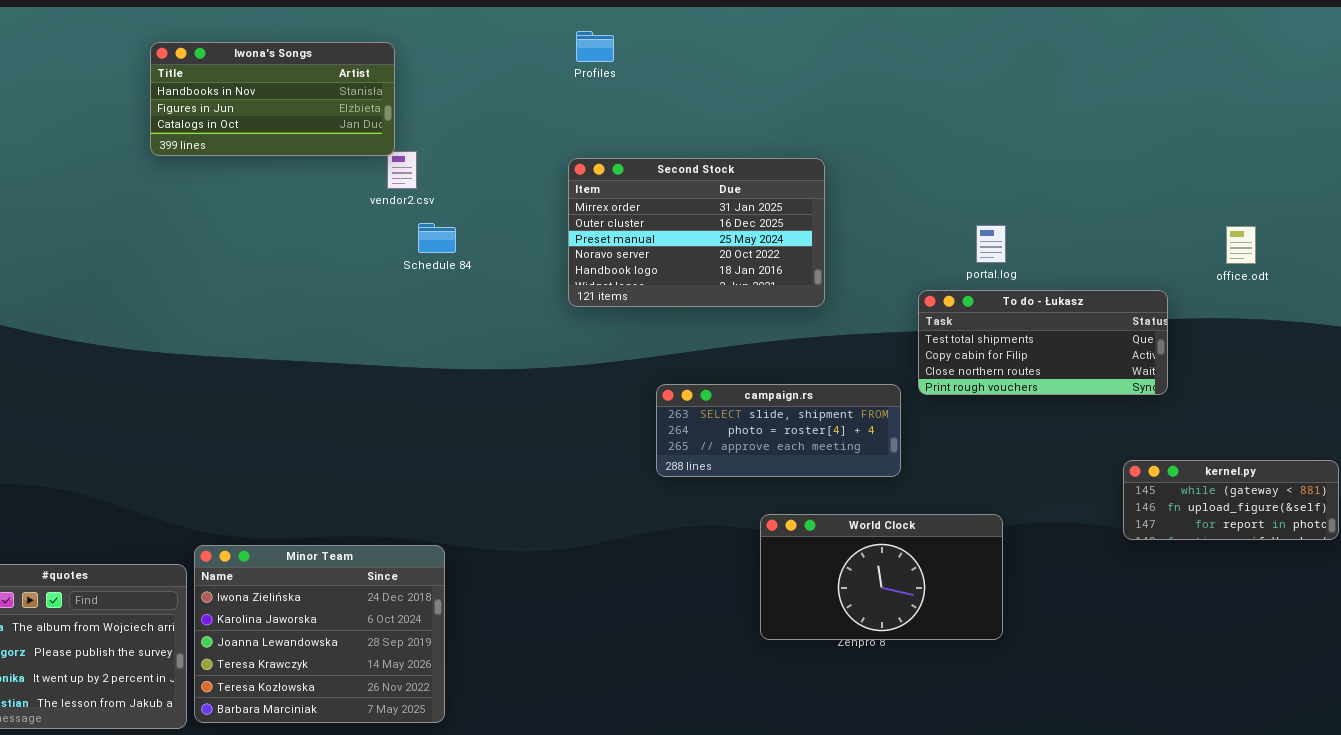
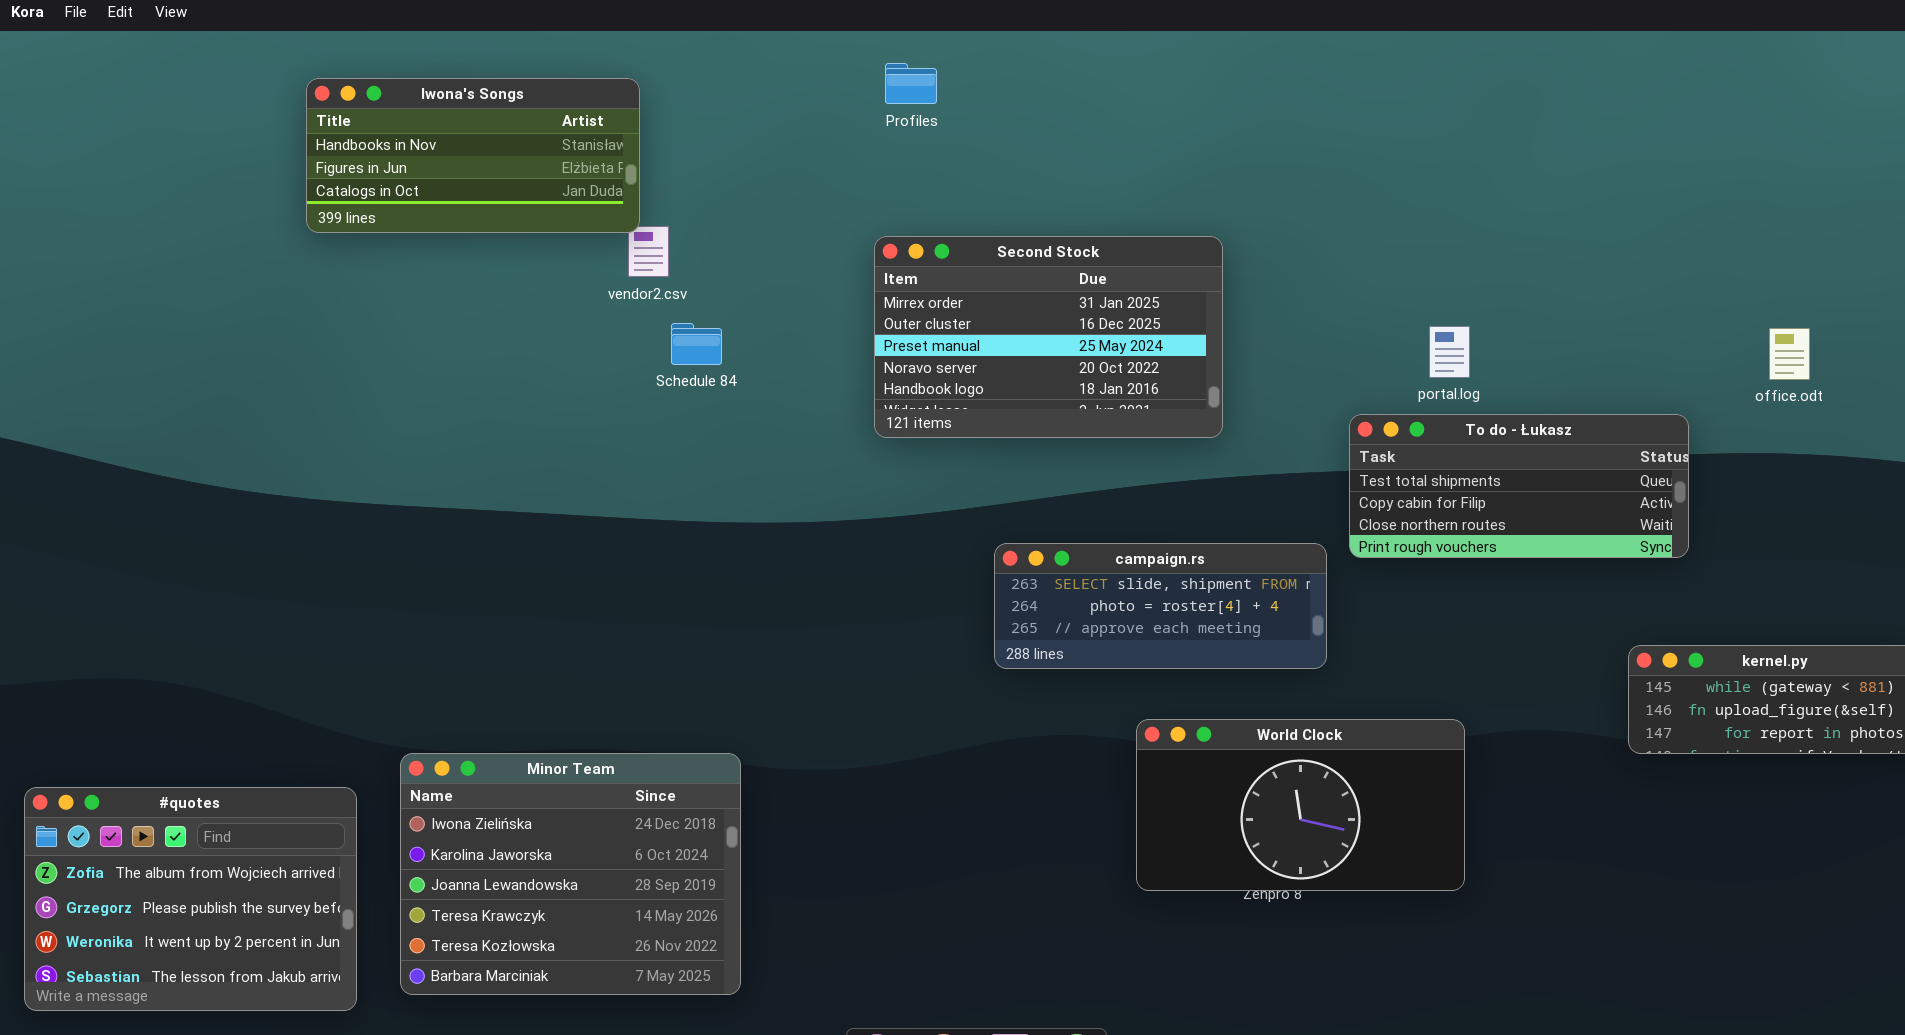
Minor Team: [194,545,445,723] -> [400,753,741,995], moved

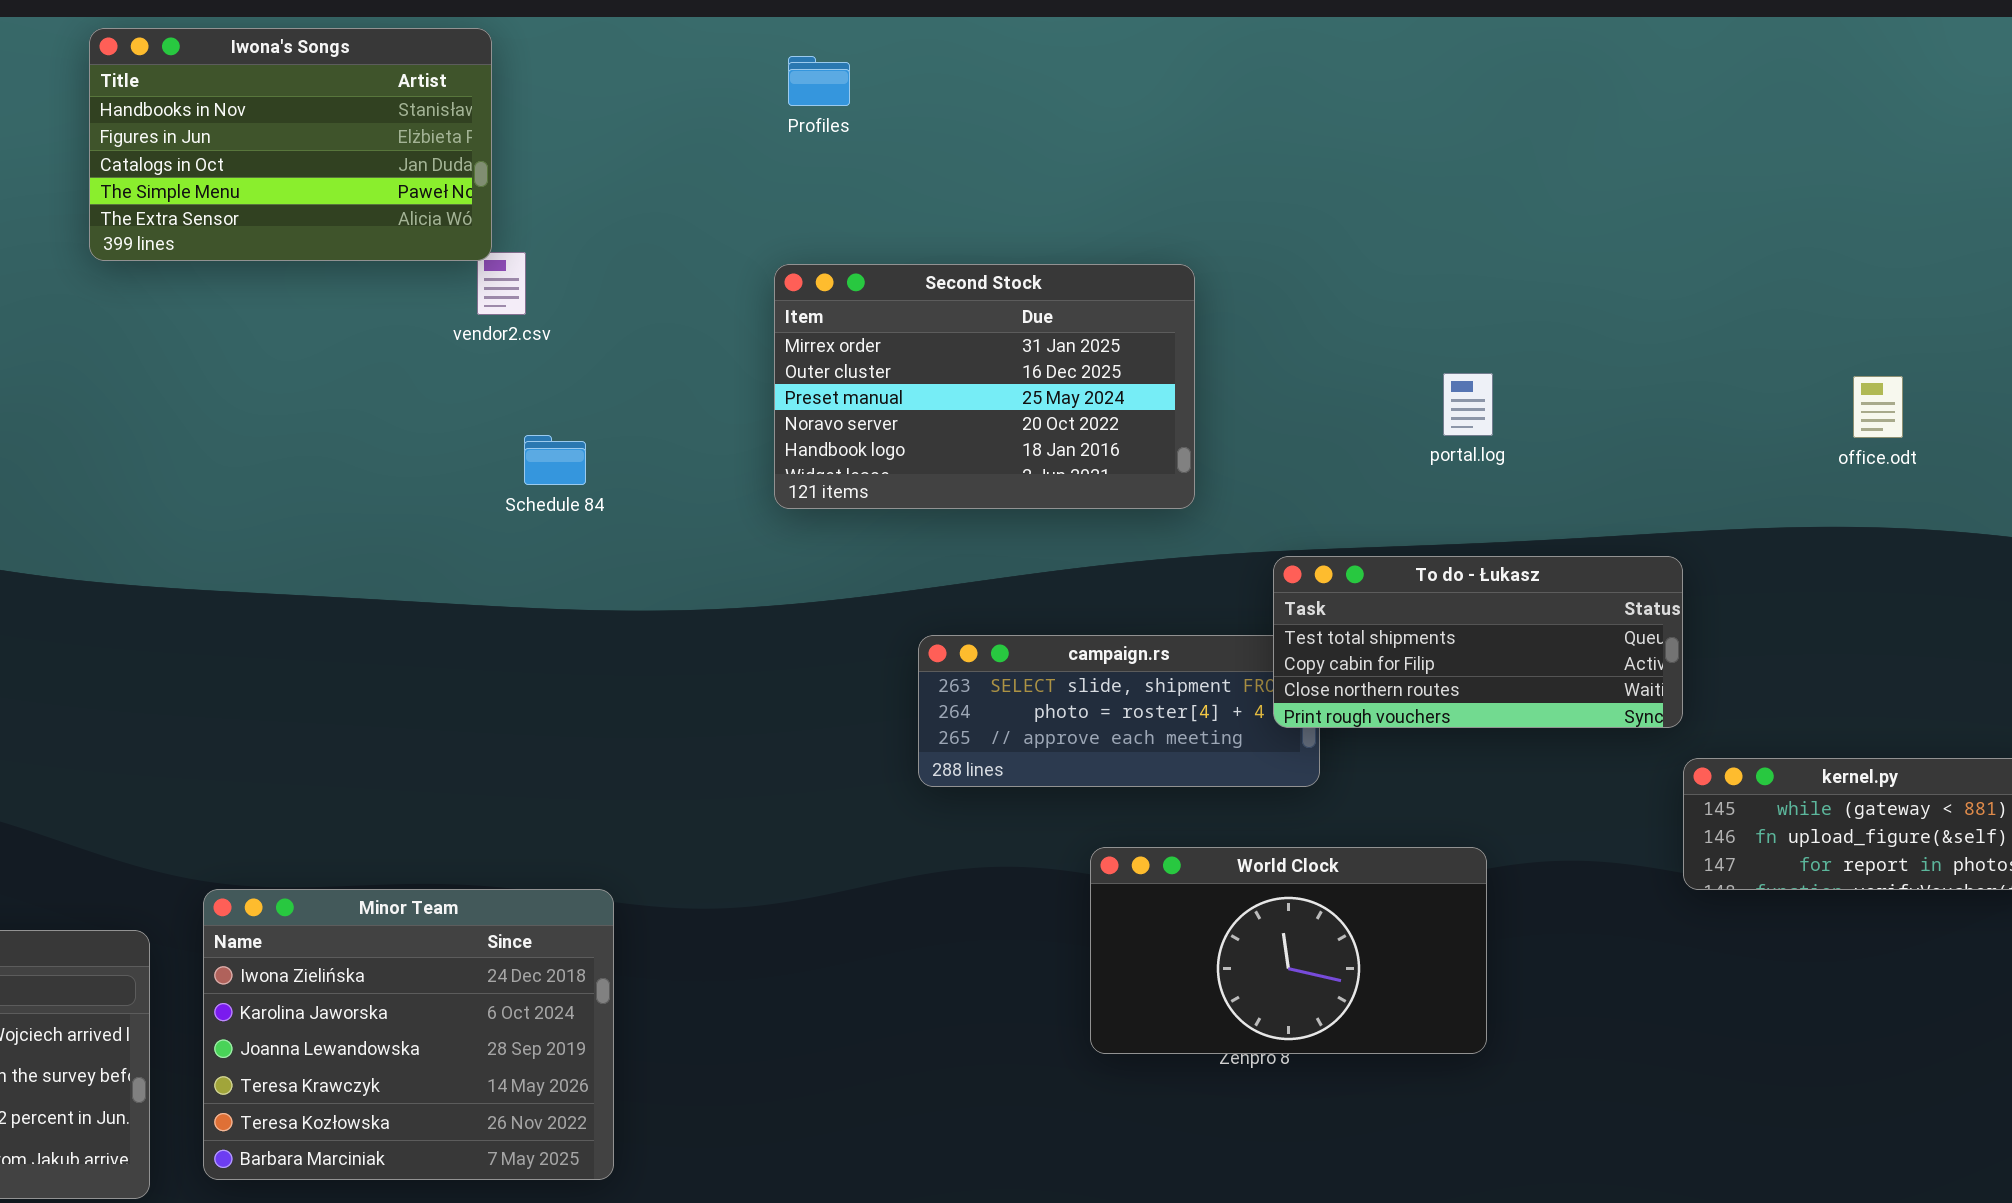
Iwona's Songs: [306,78,640,233] -> [89,28,492,261], resized
Schedule 84: [671,323,722,365] -> [524,435,586,485], moved
To do - Łukasz: [1349,414,1689,558] -> [1273,556,1683,728], moved

